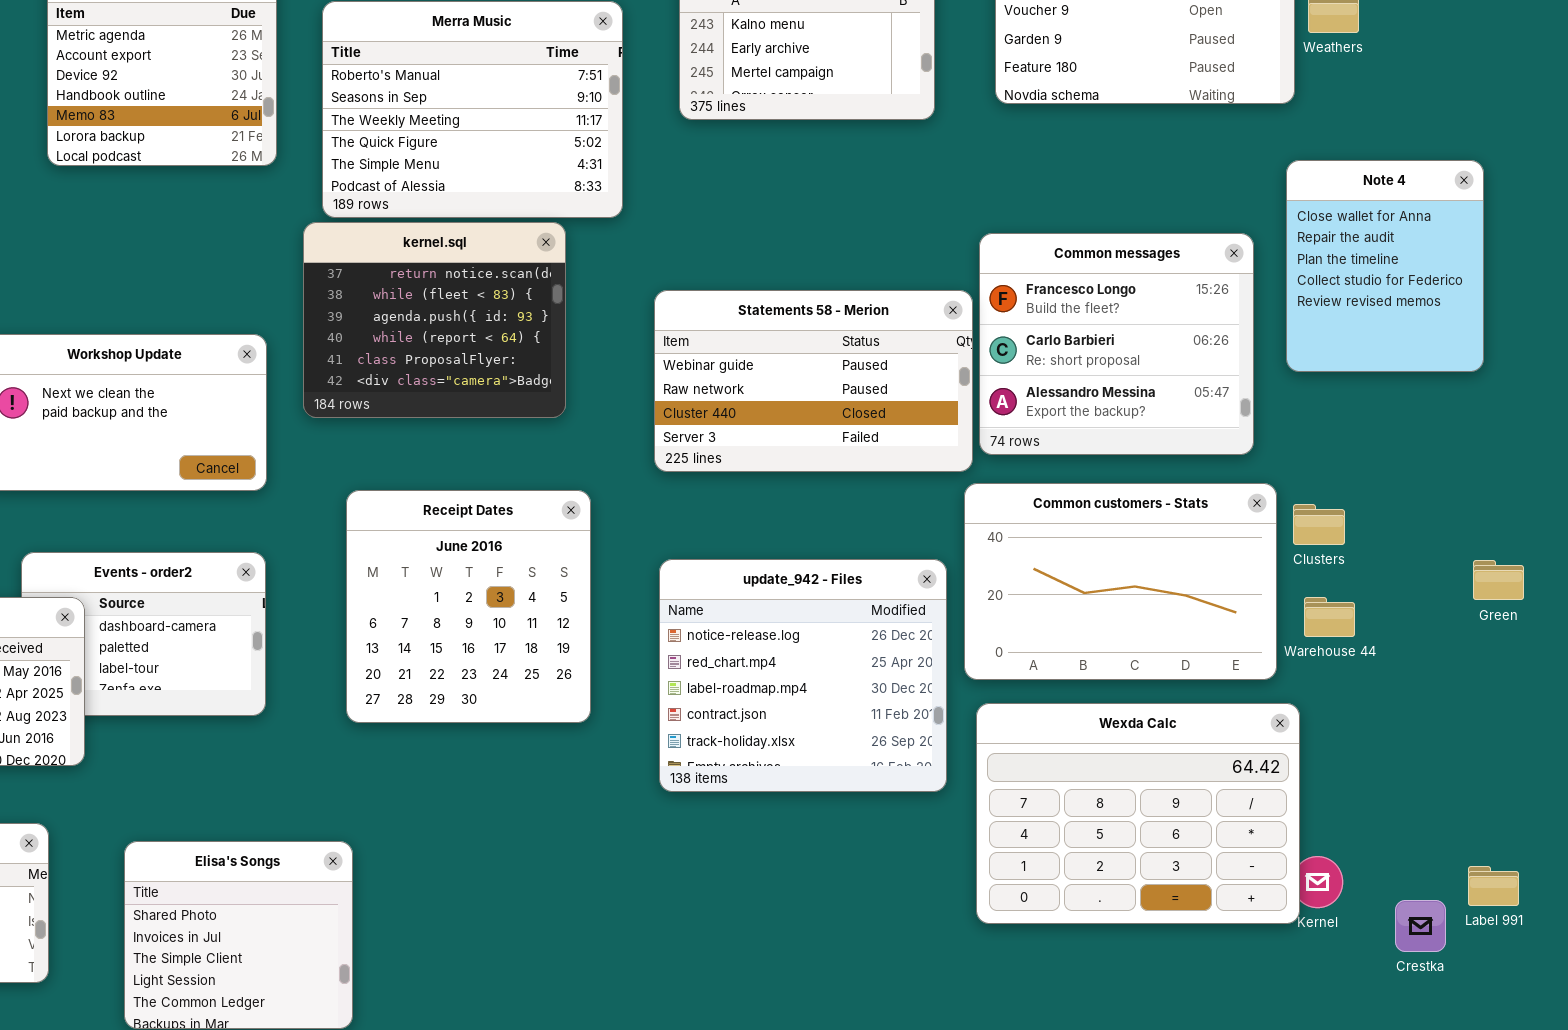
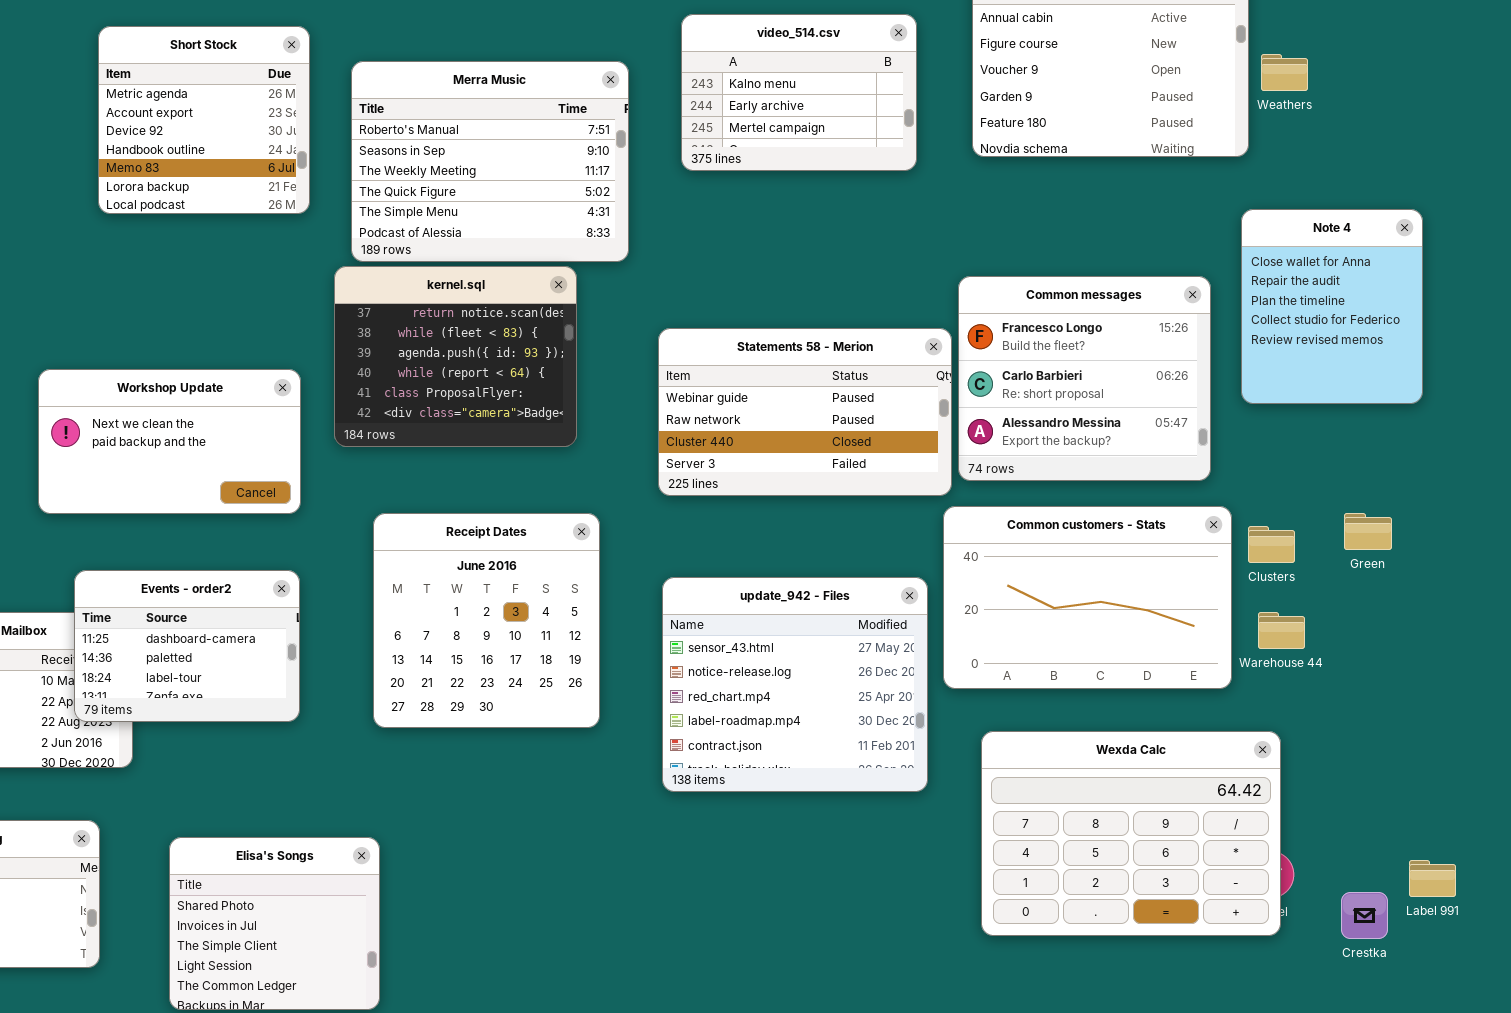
Events - order2: [21,552,266,716] -> [74,570,300,722], raised
update_942 - Files: [659,559,947,792] -> [662,577,928,792], scrolled up 1 row
Green: [1473,560,1524,600] -> [1344,513,1392,550], moved
Wexda Calc: [976,703,1300,924] -> [981,731,1281,936], moved

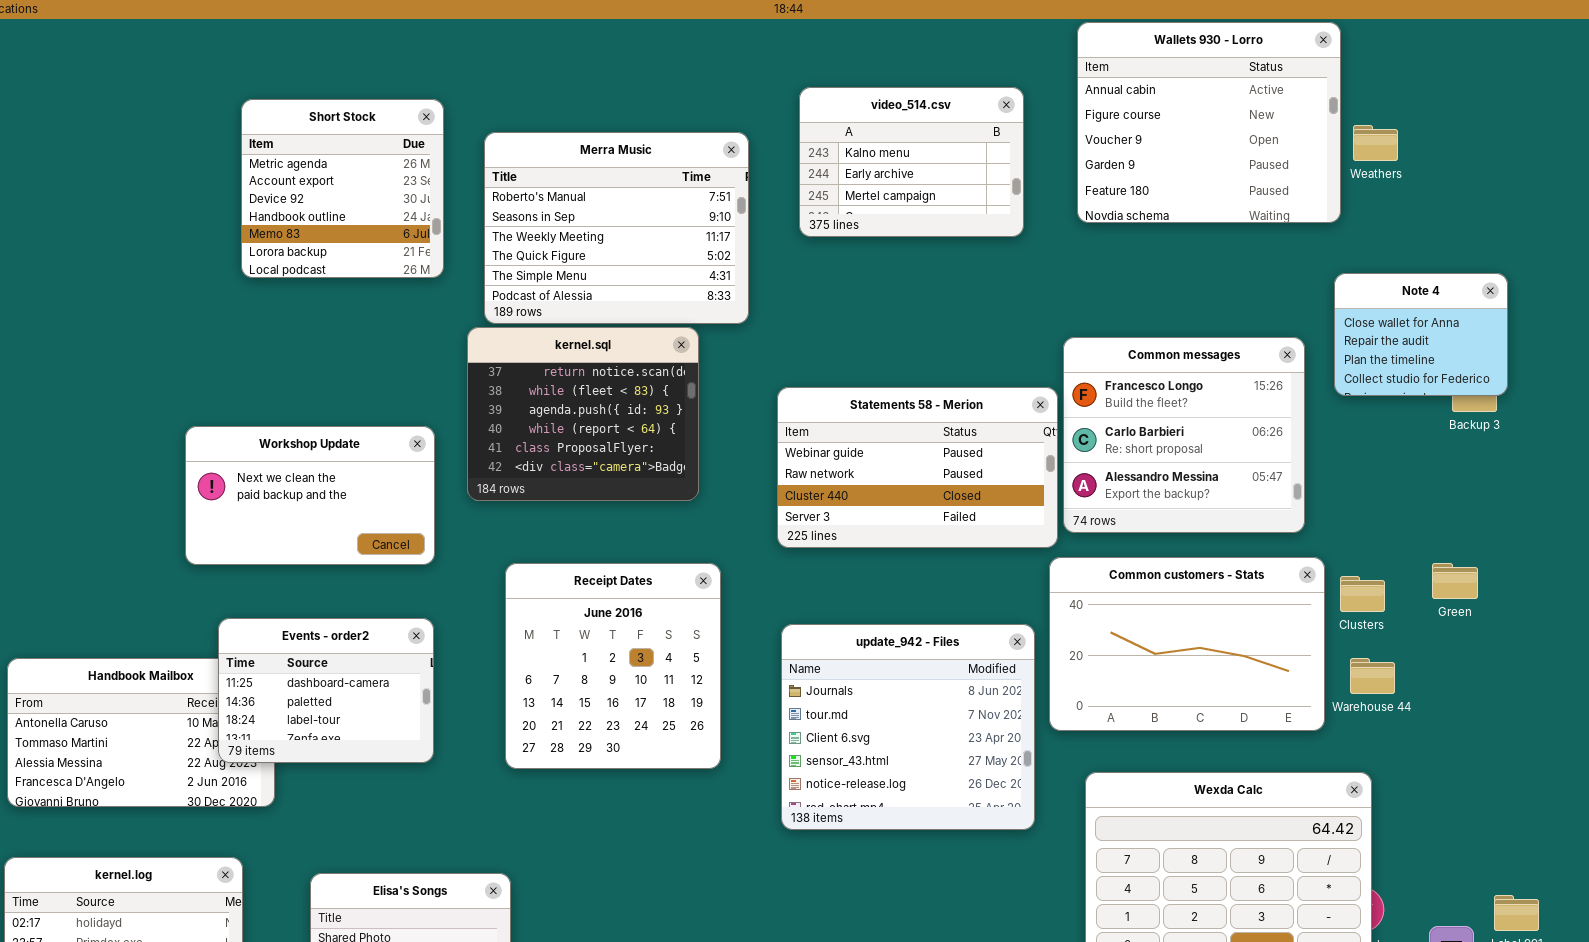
Note 4: [1241,209,1423,404] -> [1334,273,1508,396], resized
update_942 - Files: [662,577,928,792] -> [781,624,1035,830], scrolled up 3 rows

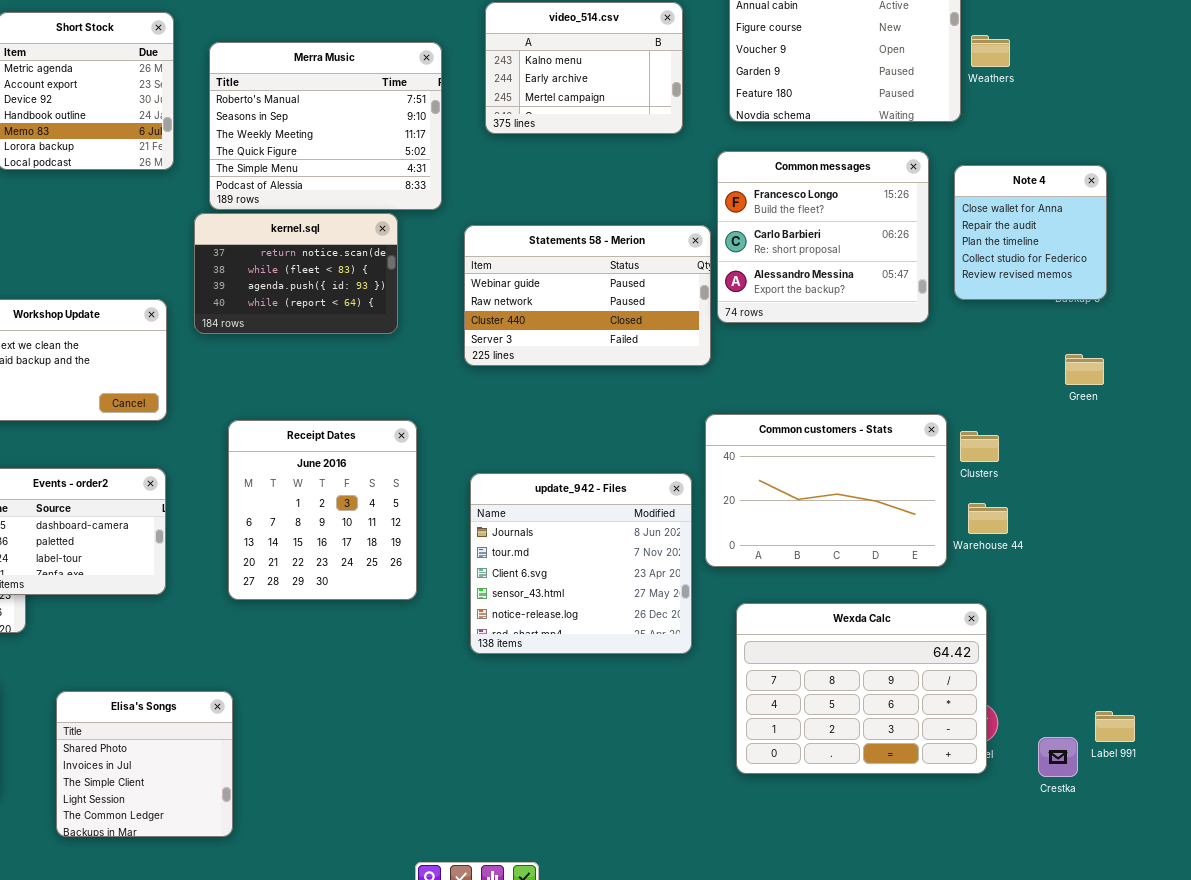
Note 4: [1334,273,1508,396] -> [954,165,1107,300], resized
kernel.sql: [467,327,699,501] -> [194,213,398,334], resized
Common messages: [1063,337,1305,533] -> [717,151,929,323], moved
Statements 58 - Merion: [777,387,1058,548] -> [464,225,711,366], moved
Green: [1432,563,1478,599] -> [1065,354,1104,385], moved

